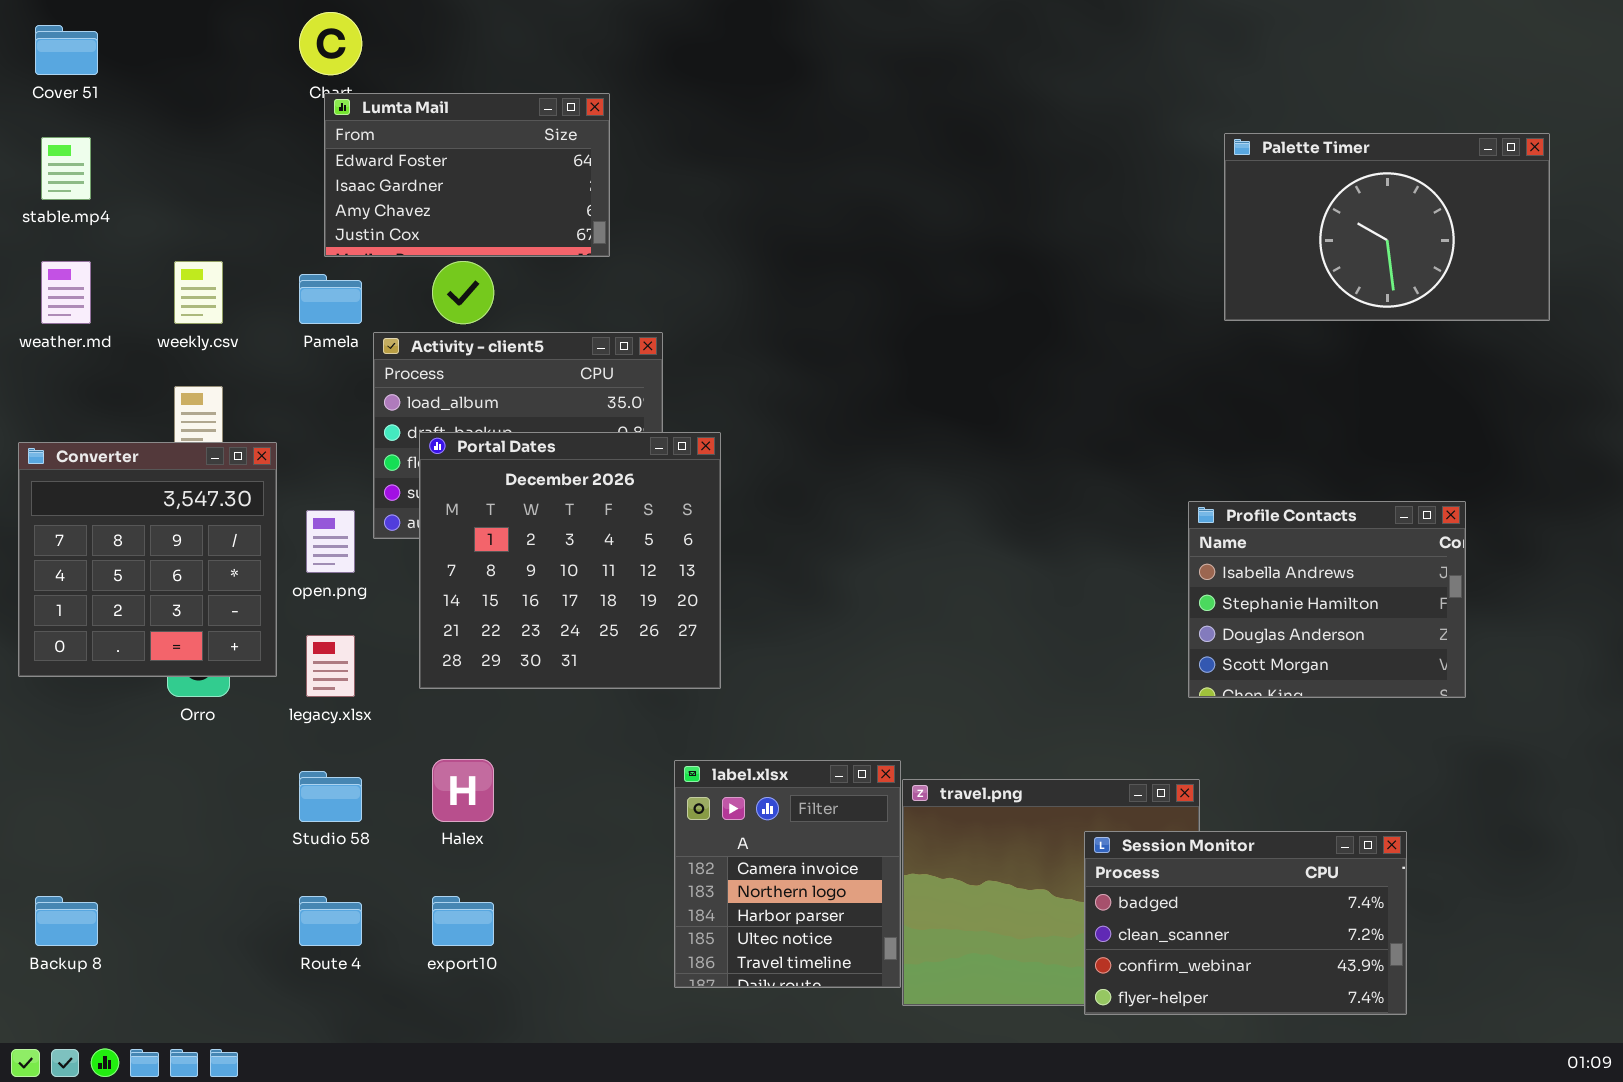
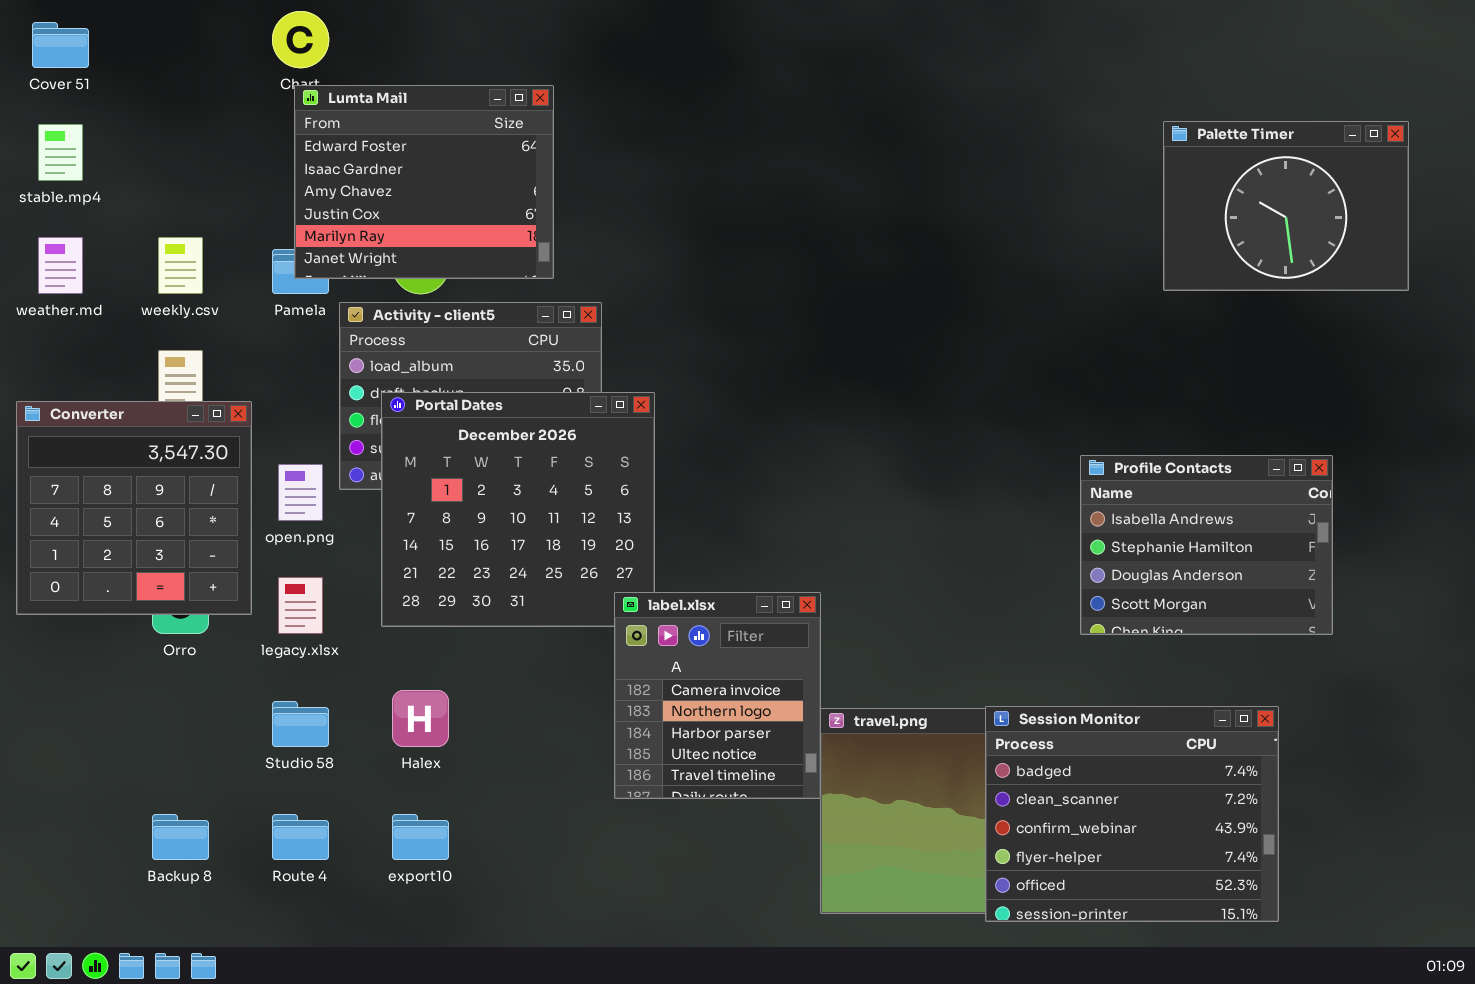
Lumta Mail: [324,93,610,257] -> [294,85,554,279], resized
Palette Timer: [1224,133,1550,321] -> [1163,121,1409,291], resized
label.xlsx: [674,760,901,988] -> [614,592,821,799], moved
Session Monitor: [1084,831,1407,1015] -> [985,706,1279,922], resized
Backup 8: [35,896,98,946] -> [152,814,209,860], moved

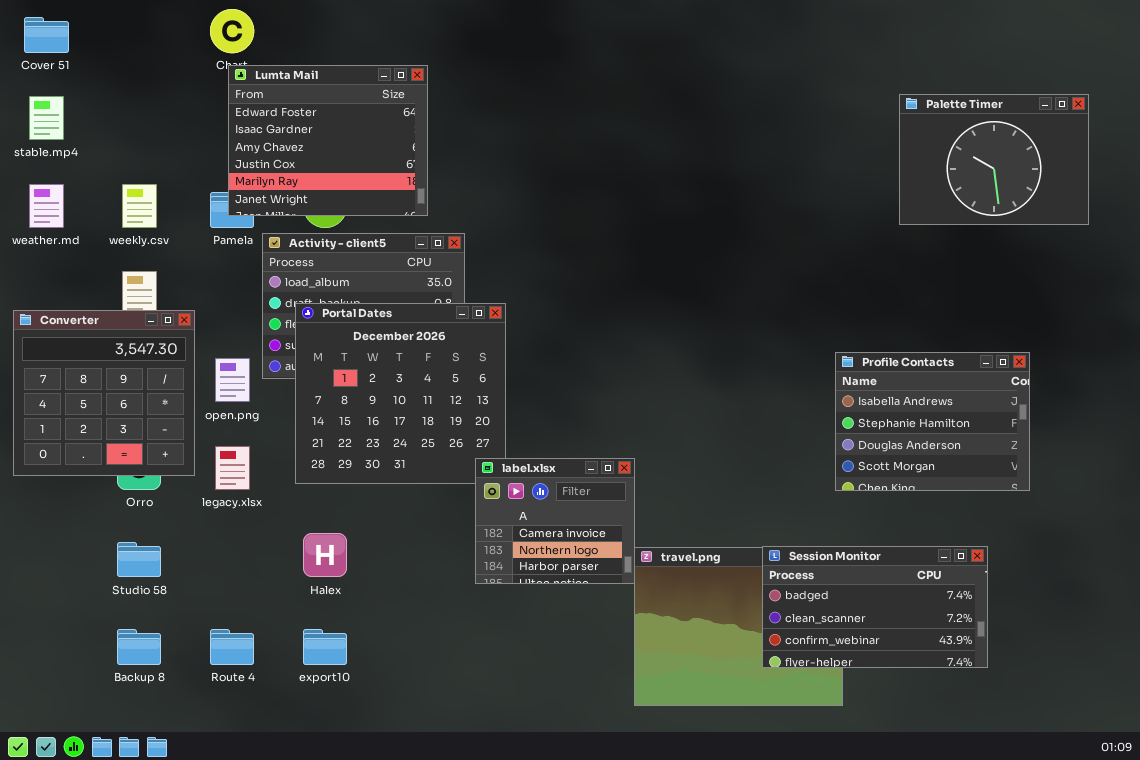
label.xlsx: [614,592,821,799] -> [475,458,635,584], resized
Studio 58: [272,701,329,747] -> [117,542,161,577], moved
Session Monitor: [985,706,1279,922] -> [762,546,988,668], resized

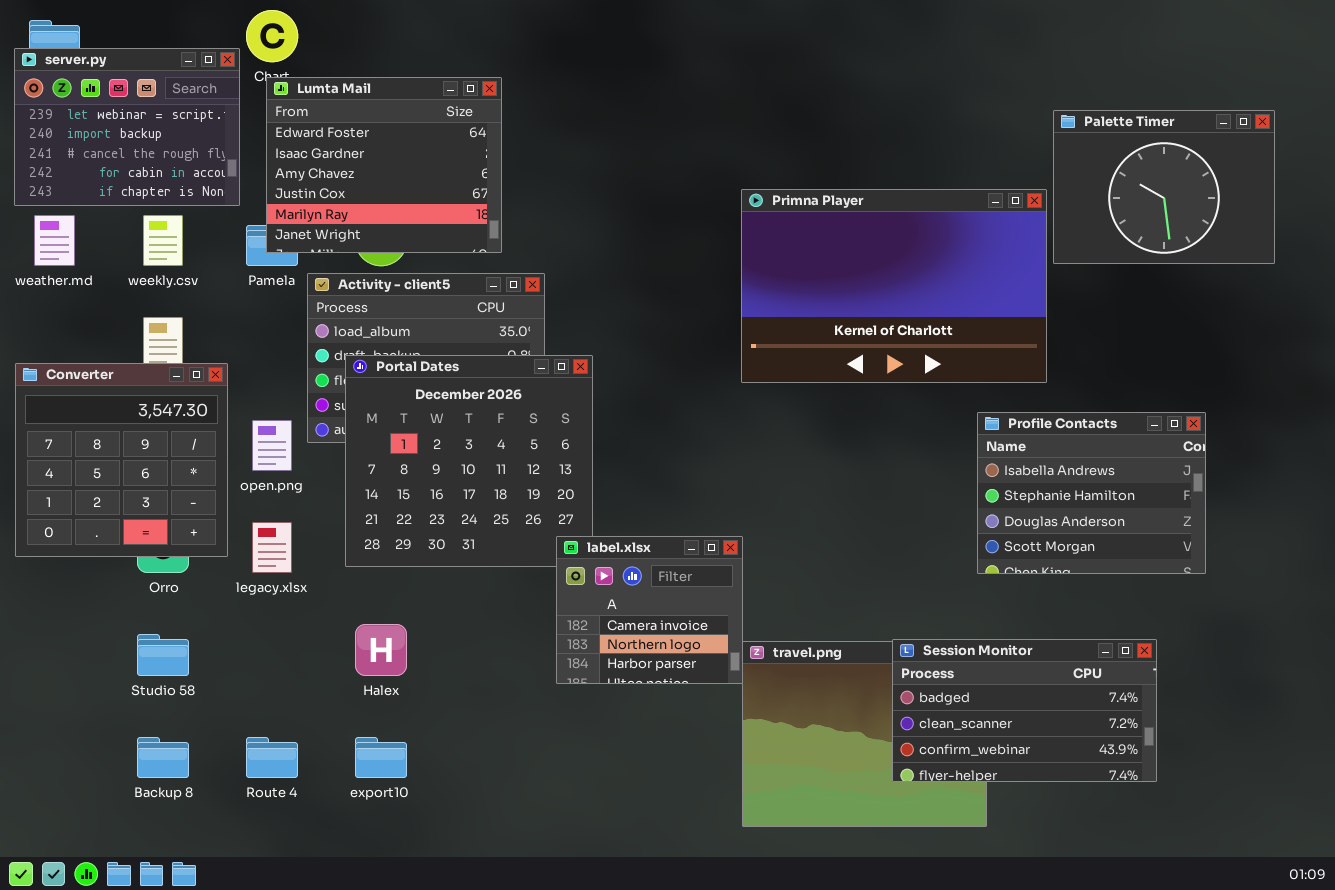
server.py: none -> [14,48,240,206], opened
Primna Player: none -> [741,189,1047,383], opened

